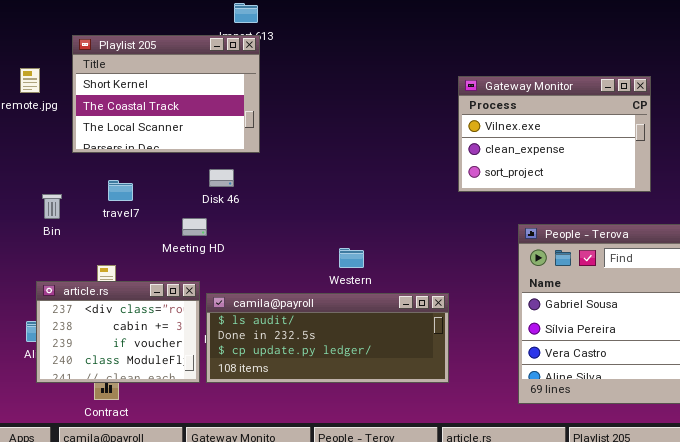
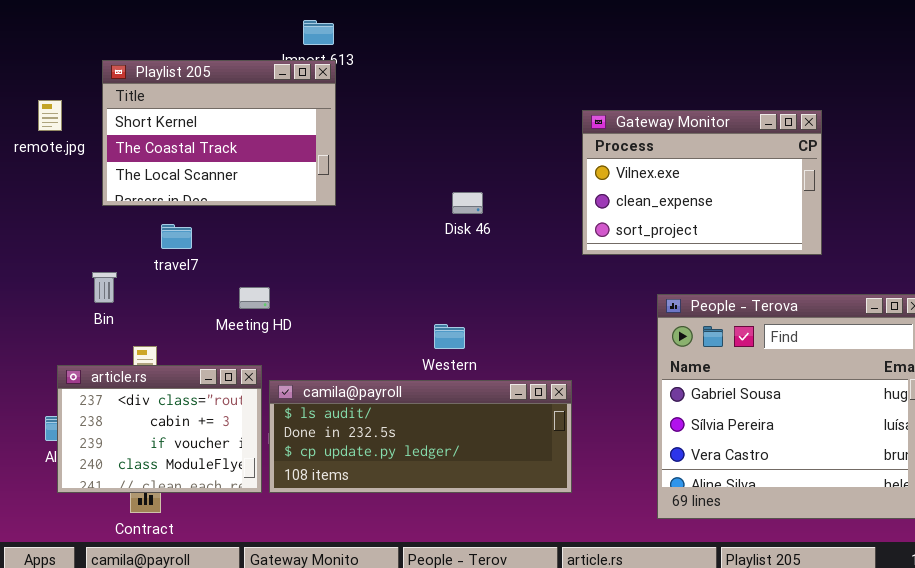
Disk 46: [209,169,234,187] -> [452,192,483,214], moved
travel7: [108,180,133,201] -> [161,224,192,249], moved
Bin: [42,194,62,219] -> [92,272,117,303], moved

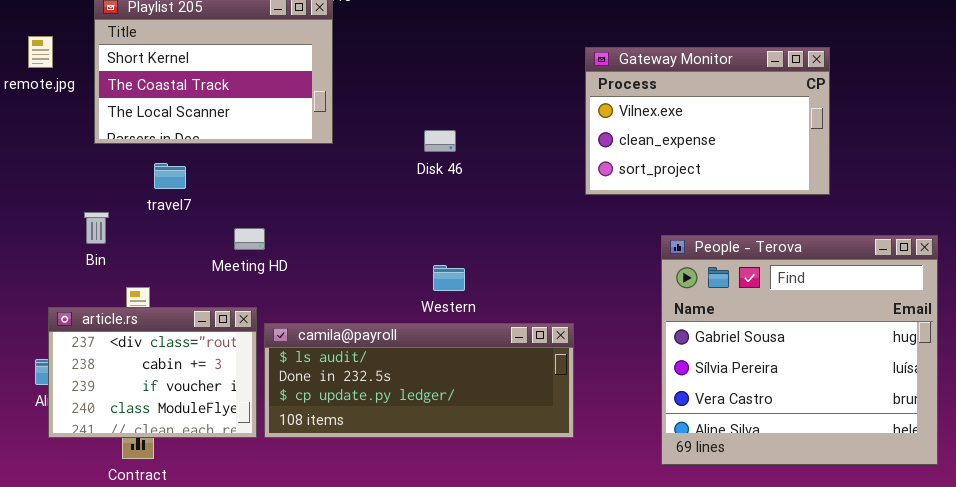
Disk 46: [452,192,483,214] -> [424,130,456,152], moved

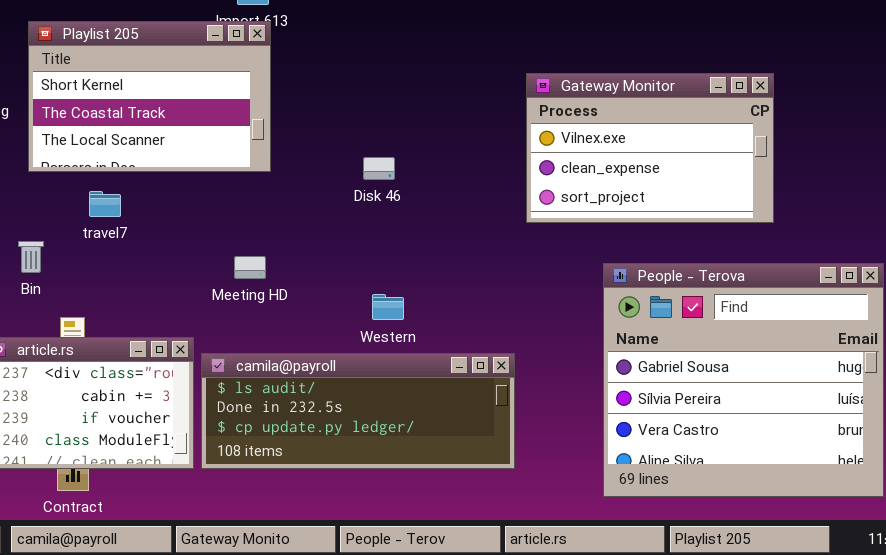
Meeting HD: [234,228,265,250] -> [234,256,266,279], moved

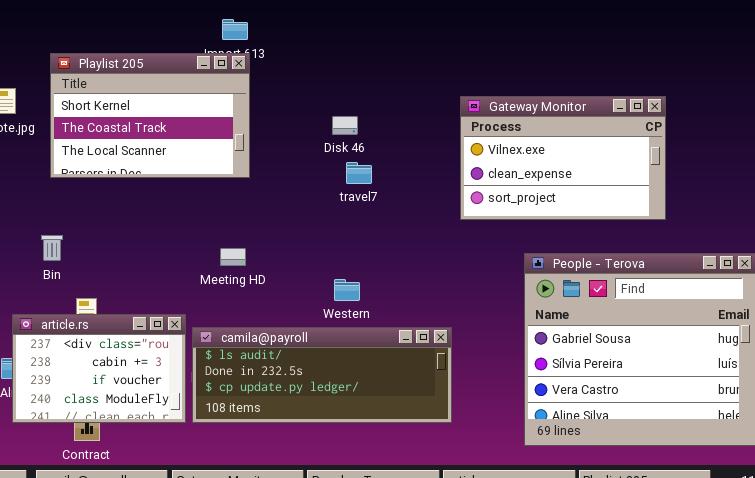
Disk 46: [363,157,395,180] -> [332,116,358,135], moved
travel7: [89,191,121,217] -> [346,162,372,184], moved

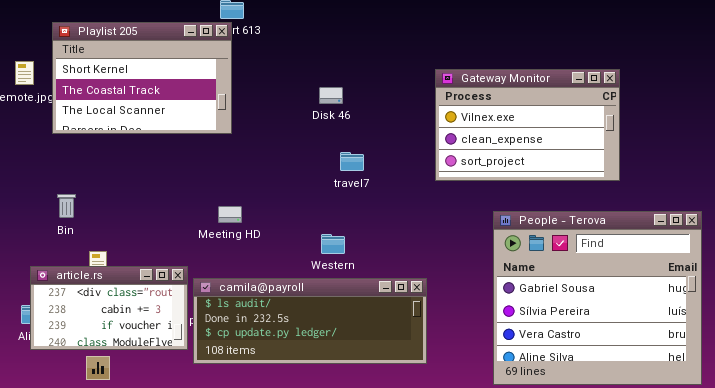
Playlist 205: [50,53,250,178] -> [52,22,232,134], moved
travel7: [346,162,372,184] -> [340,152,364,171], moved
article.rs: [12,314,186,423] -> [30,266,188,350], resized

